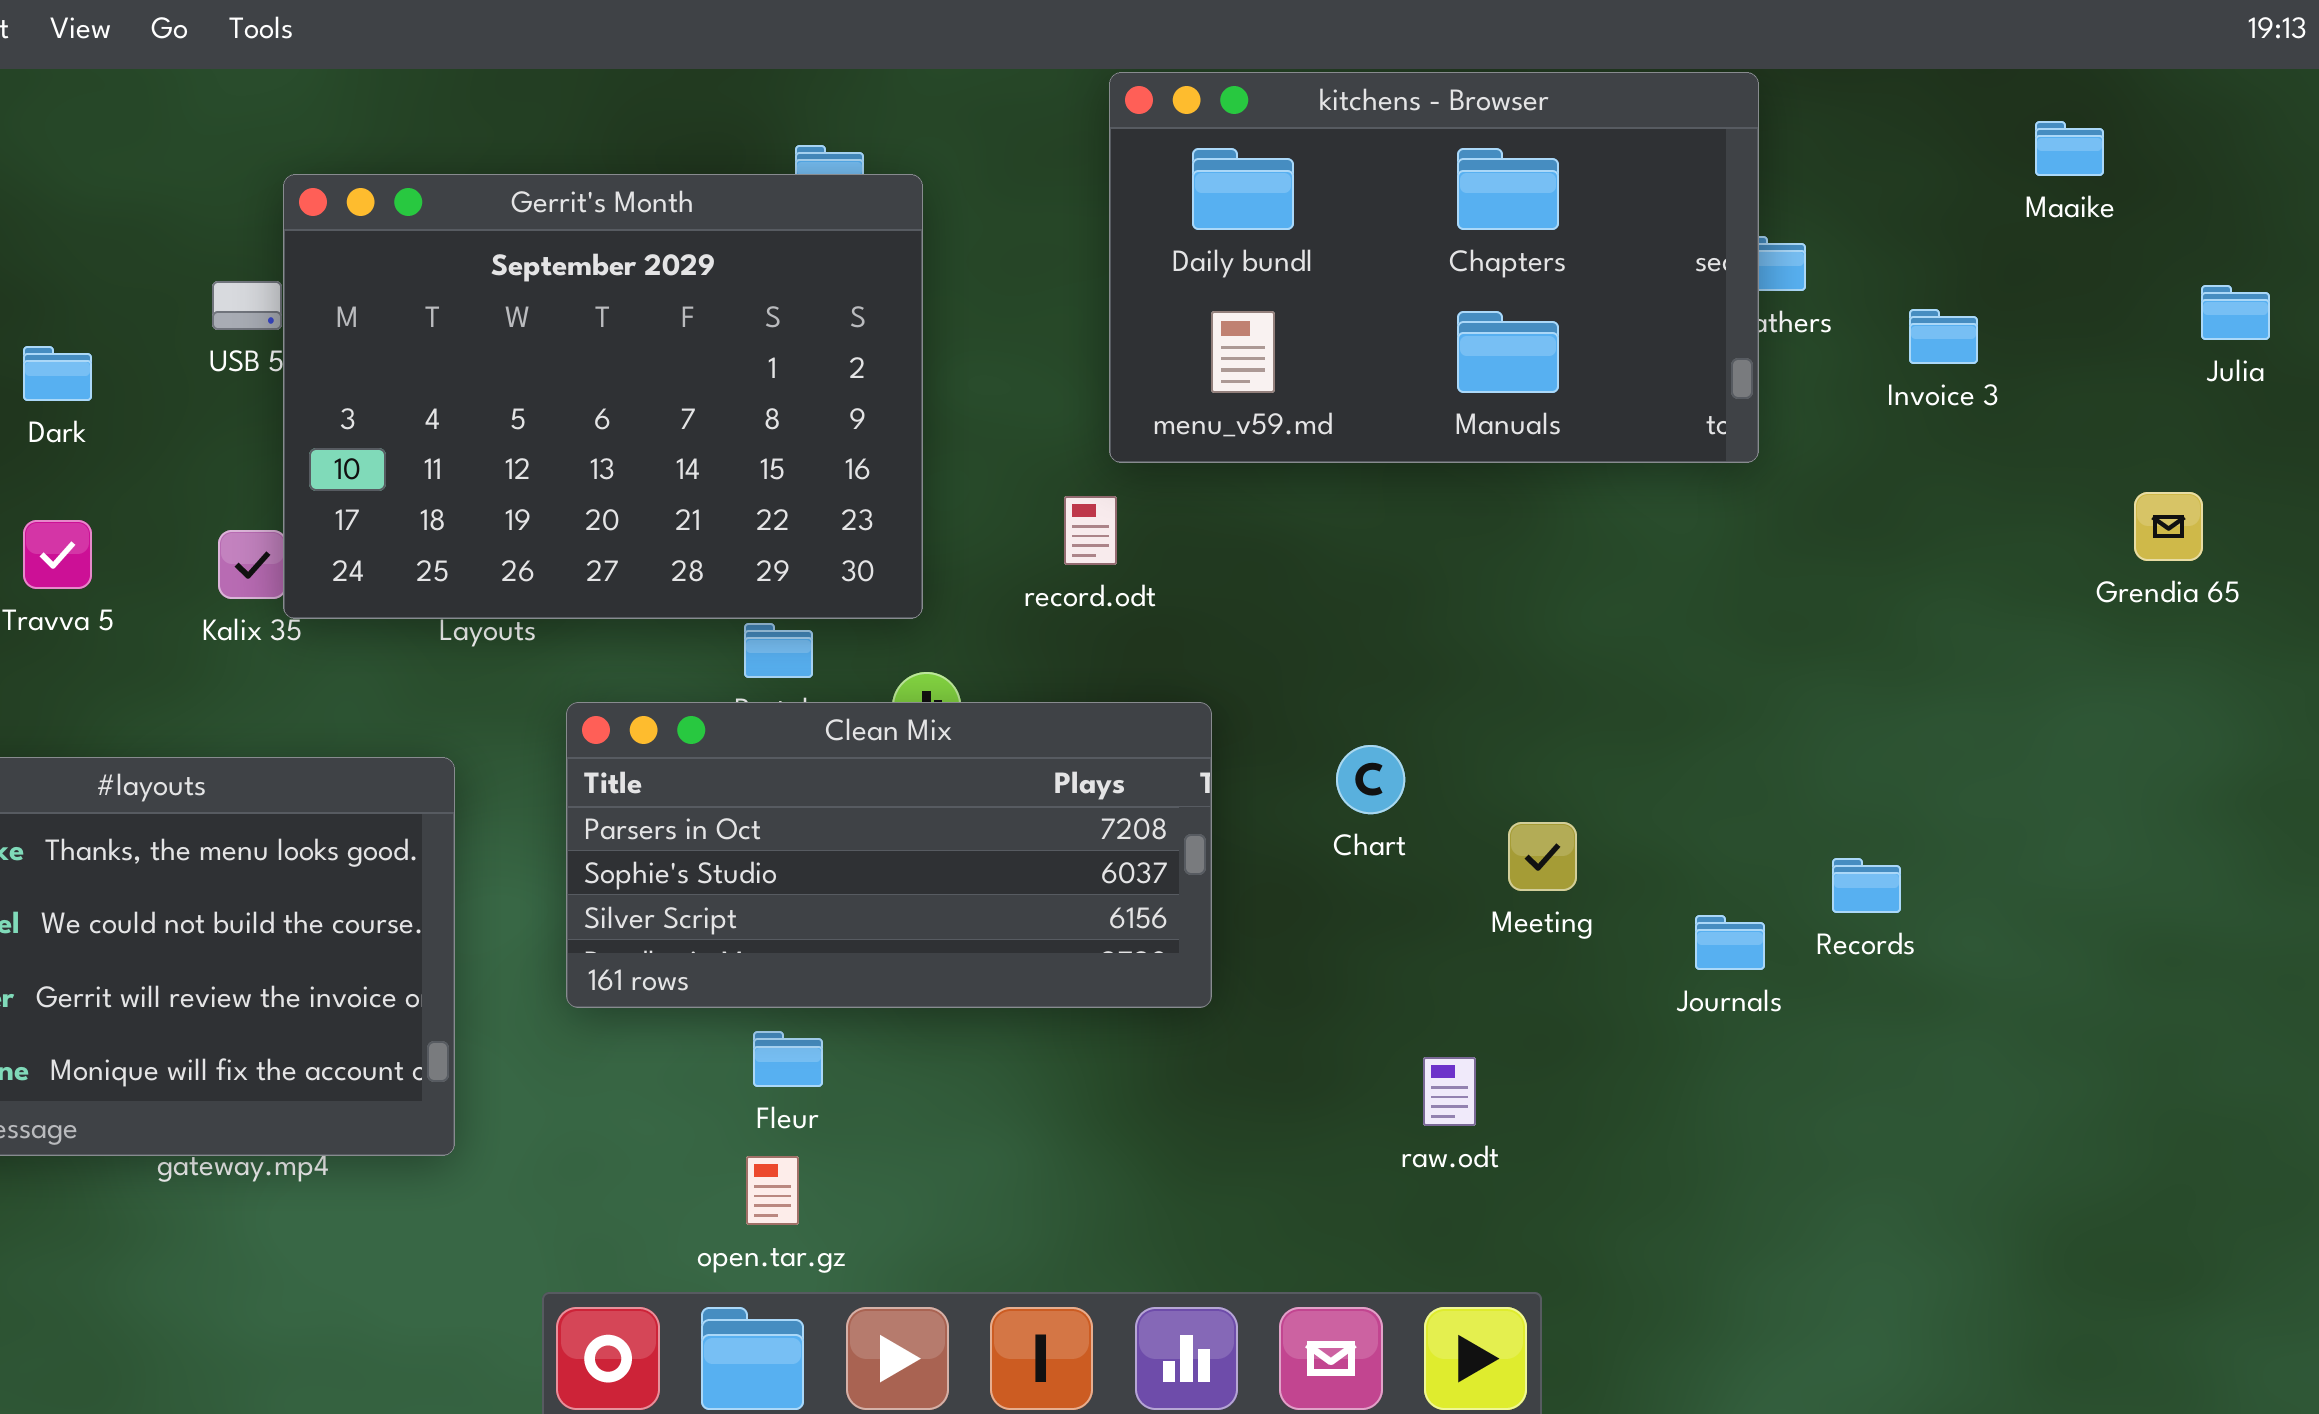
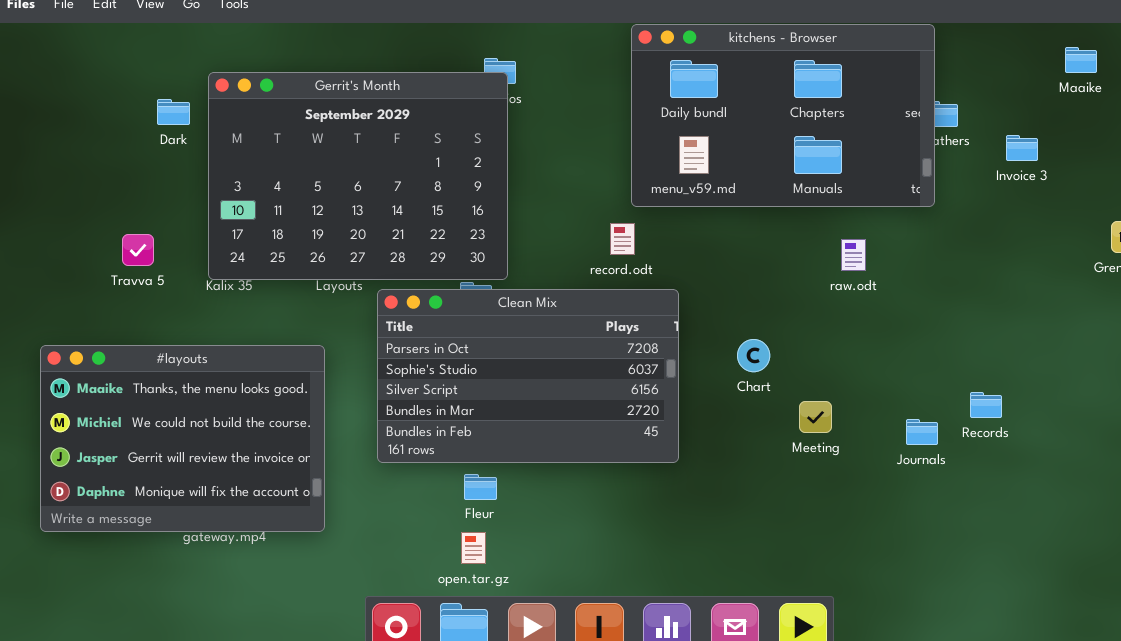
Gerrit's Month: [283,174,923,619] -> [208,72,508,280], moved
Dark: [23,346,92,401] -> [157,99,190,125], moved
Clean Mix: [566,702,1212,1008] -> [377,289,679,463], resized
Meeting: [1508,822,1577,891] -> [799,401,832,433], moved
raw.odt: [1423,1057,1476,1126] -> [841,239,866,271], moved

